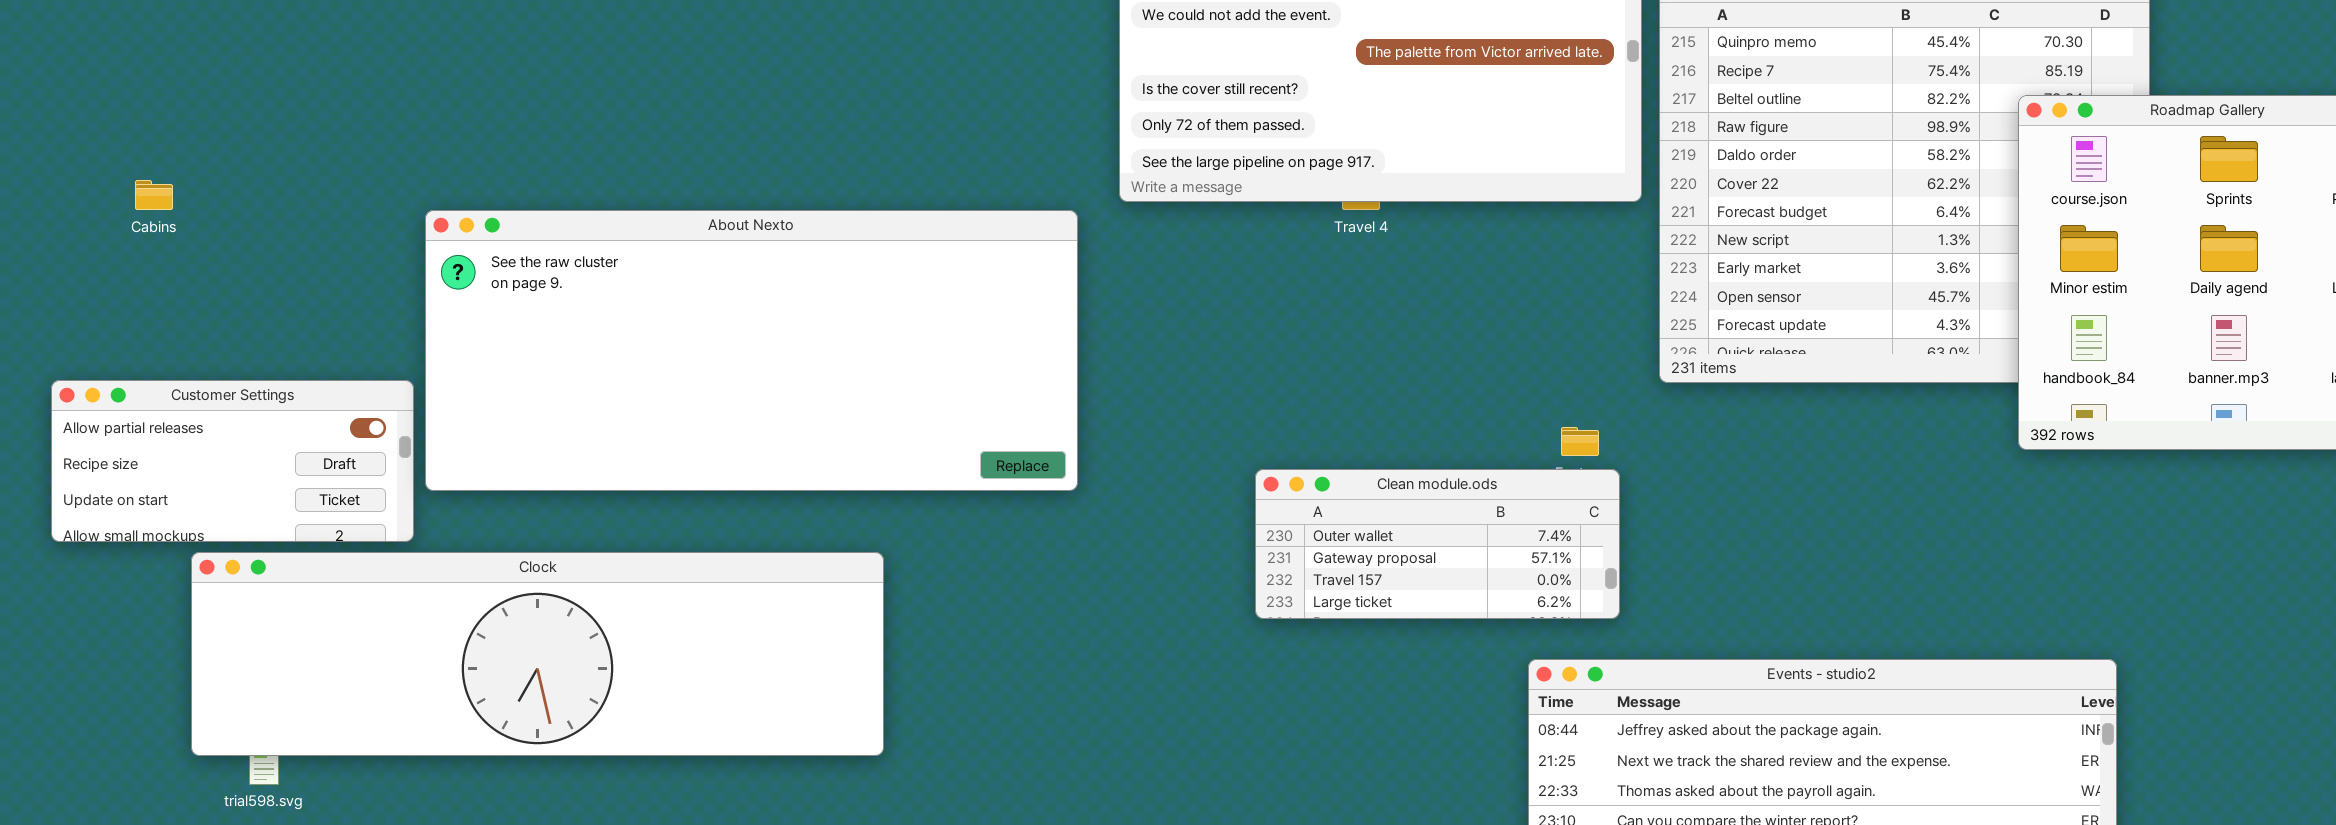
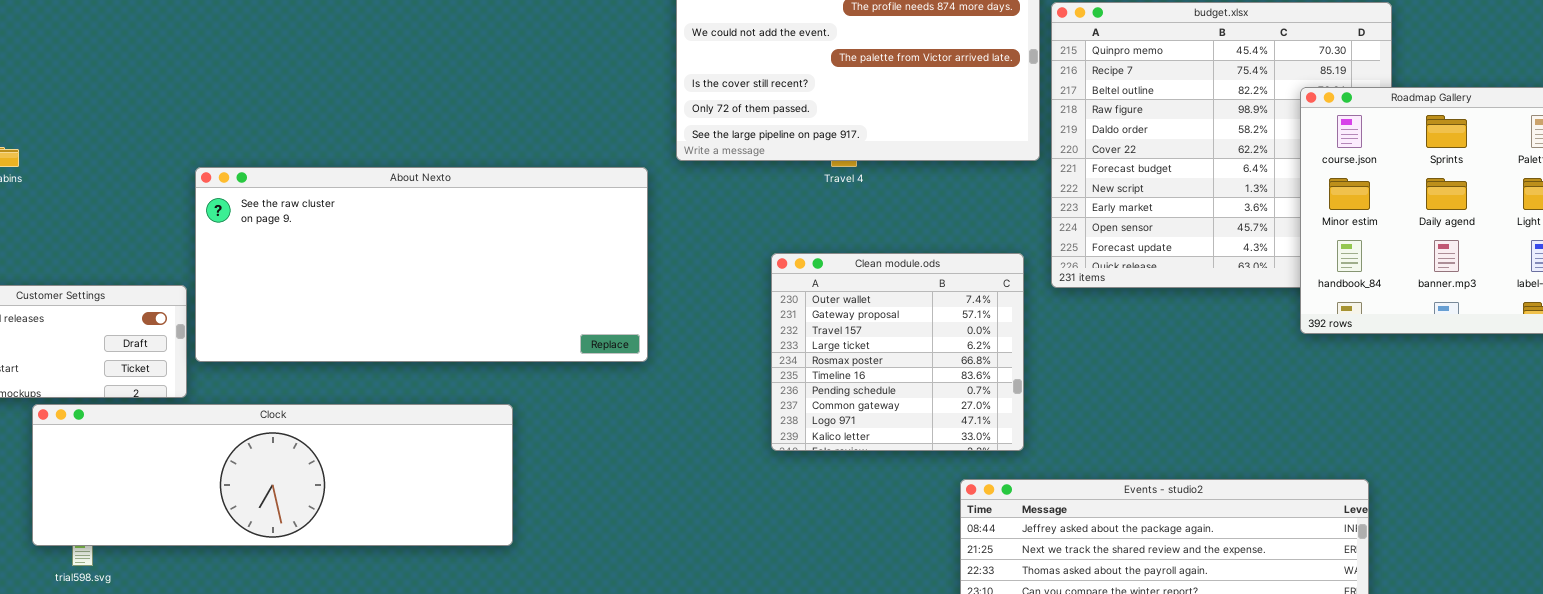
Clean module.ods: [1255,469,1620,619] -> [771,253,1024,451], resized

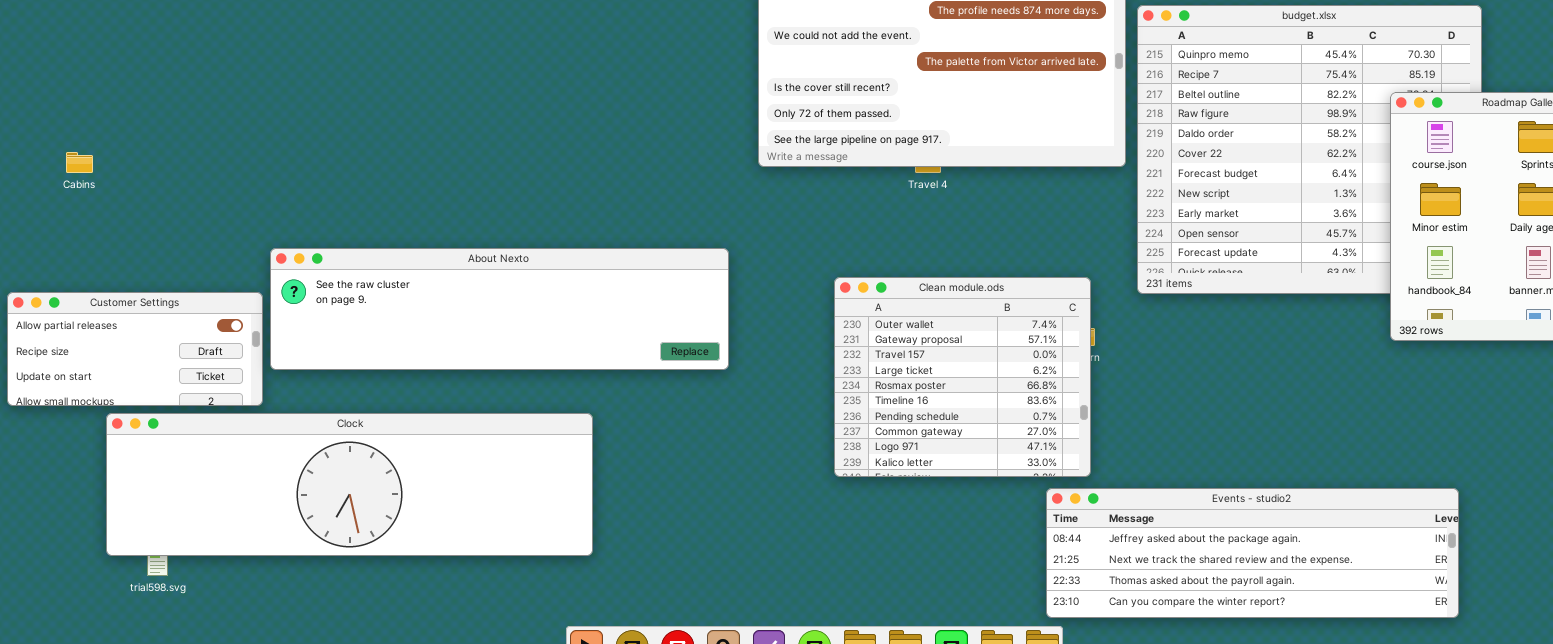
About Nexto: [195,167,648,362] -> [270,248,729,370], resized
Clean module.ods: [771,253,1024,451] -> [834,277,1091,477], moved

